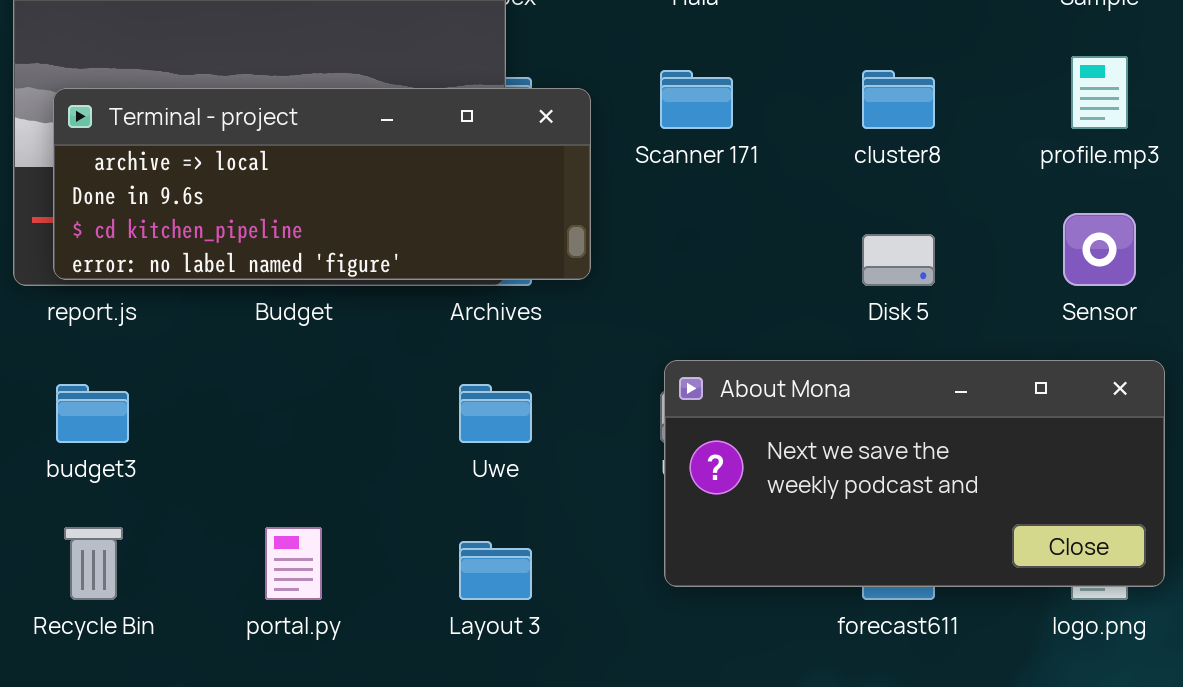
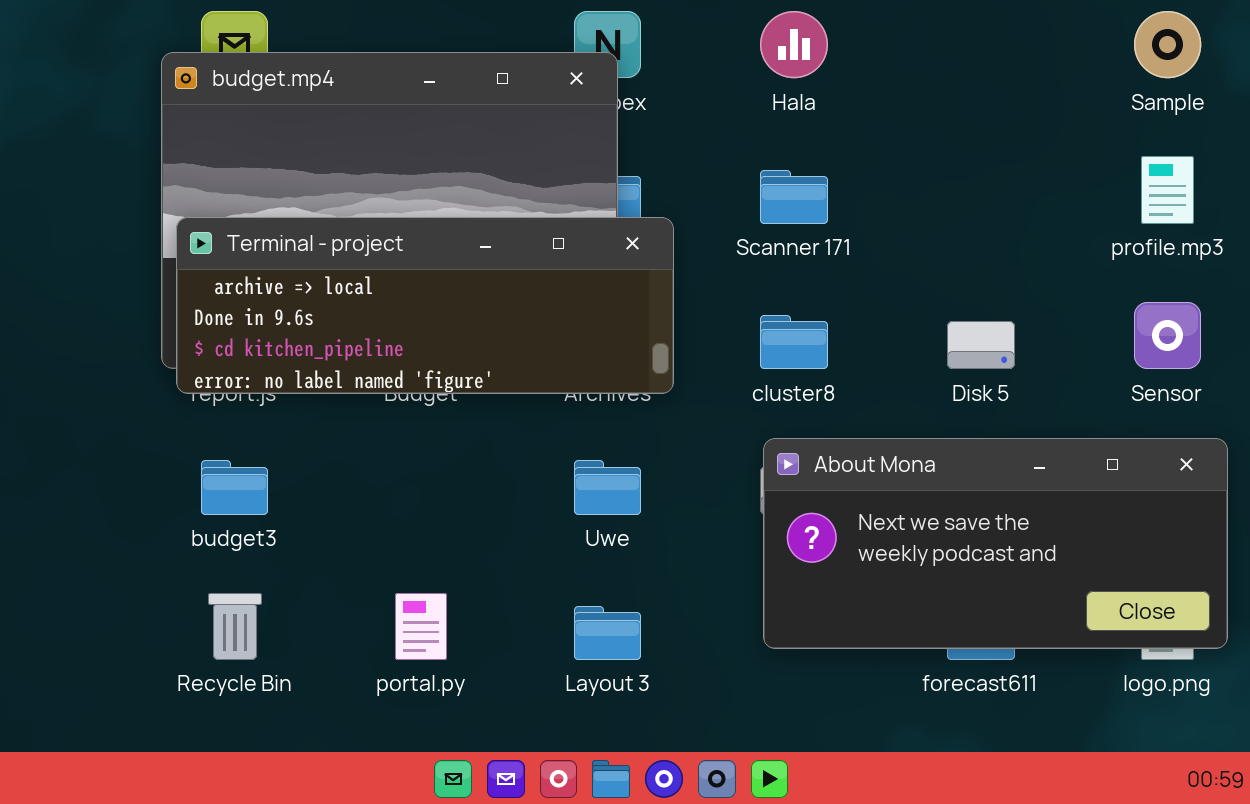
cluster8: [862,70,935,129] -> [760,315,828,369], moved
Terminal - project: [53,88,591,280] -> [176,217,674,394], moved

